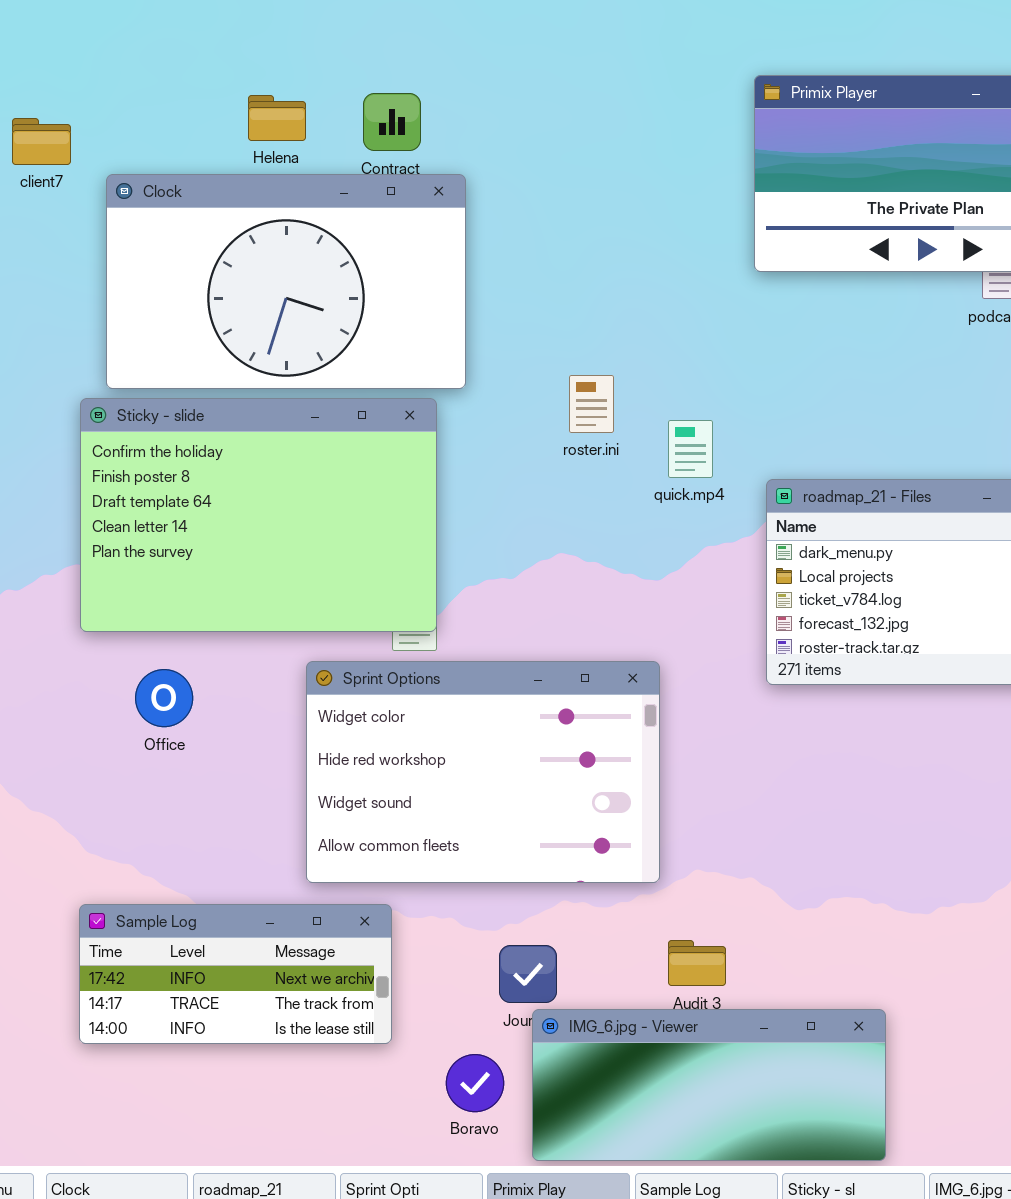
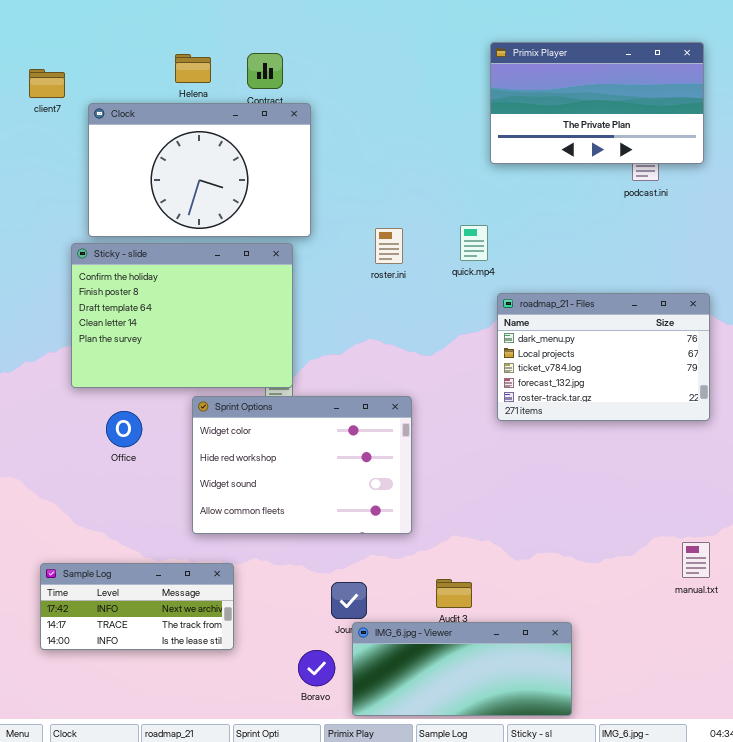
quick.mp4: [668,420,713,478] -> [460,225,488,261], moved
Sprint Options: [306,661,660,883] -> [192,396,412,534], moved
Sample Log: [79,904,392,1044] -> [40,563,234,650], moved

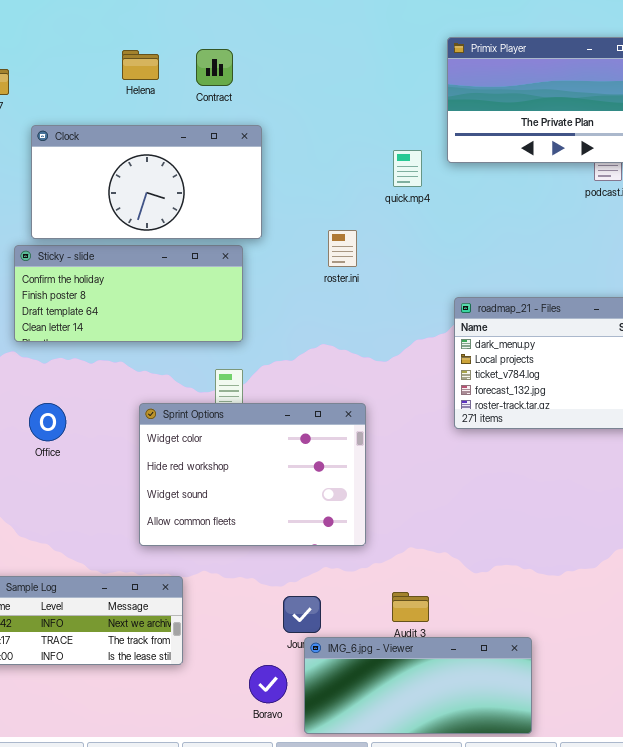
Clock: [88,103,311,237] -> [31,125,262,239], resized
quick.mp4: [460,225,488,261] -> [393,150,422,187], moved
Sticky - slide: [71,243,293,388] -> [14,245,243,342], resized
Office: [106,411,142,447] -> [29,403,66,441], moved

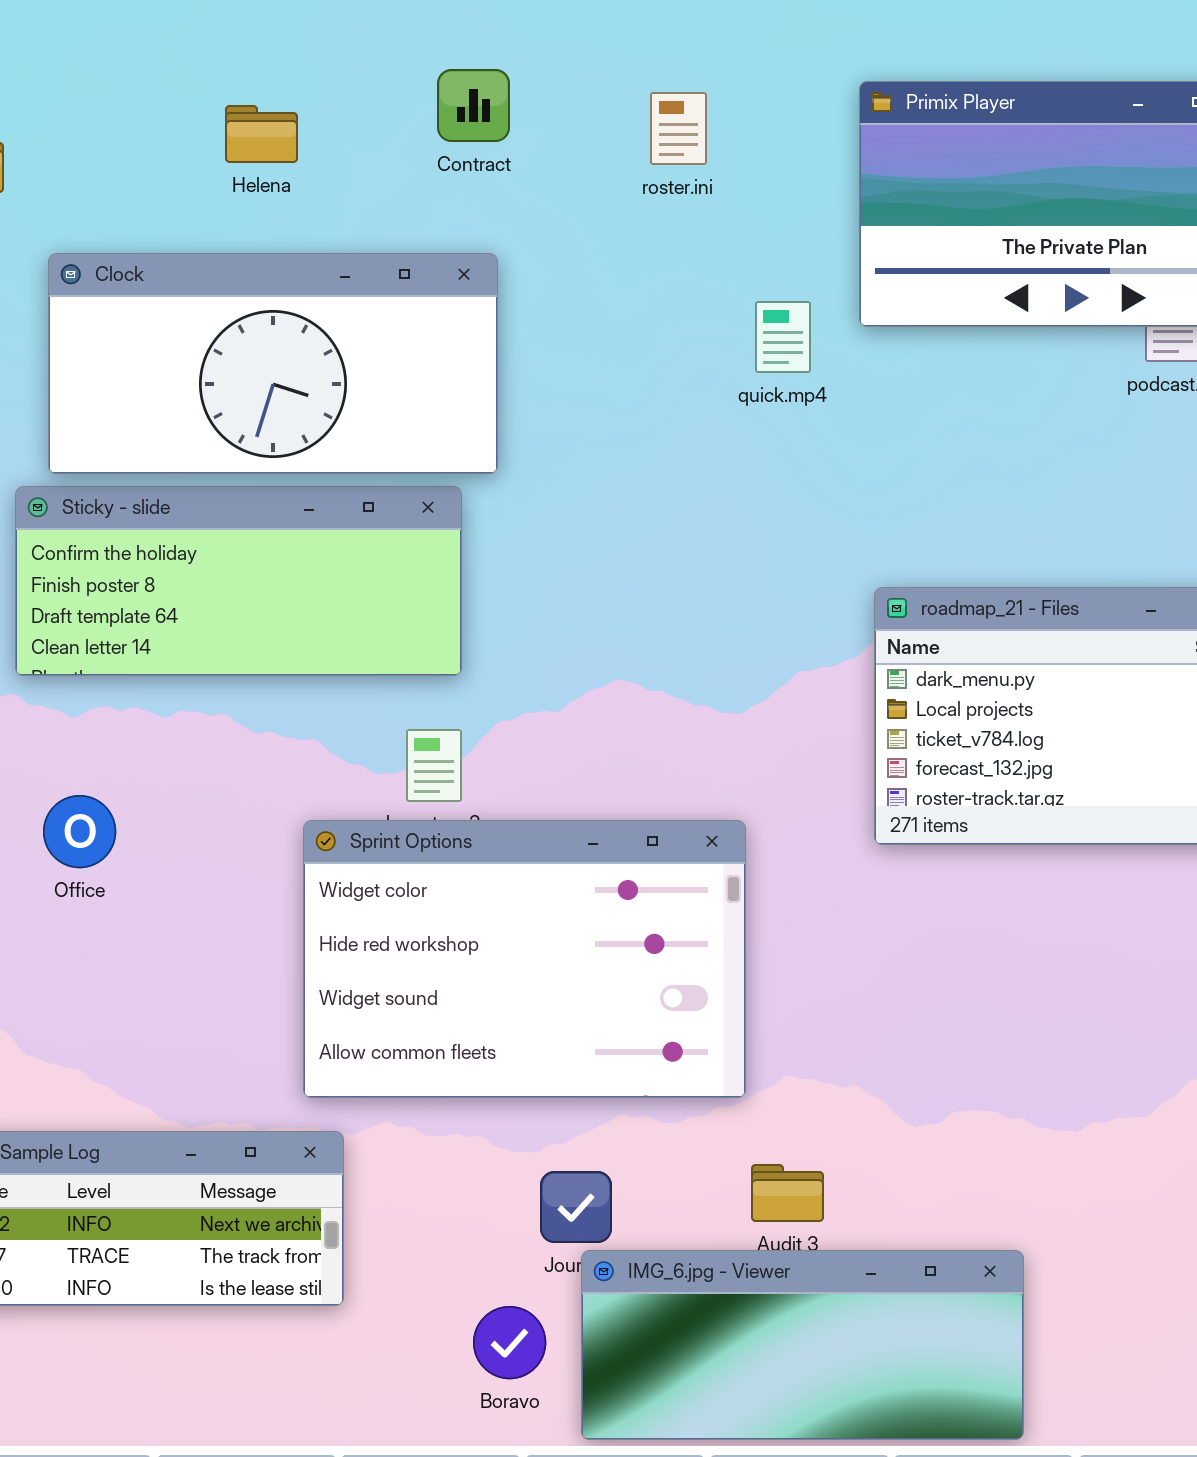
Contract: [196,49,233,86] -> [437,69,510,142], moved
roster.ini: [328,230,357,267] -> [650,92,707,165], moved
Sprint Options: [139,403,366,546] -> [303,820,746,1098], moved

